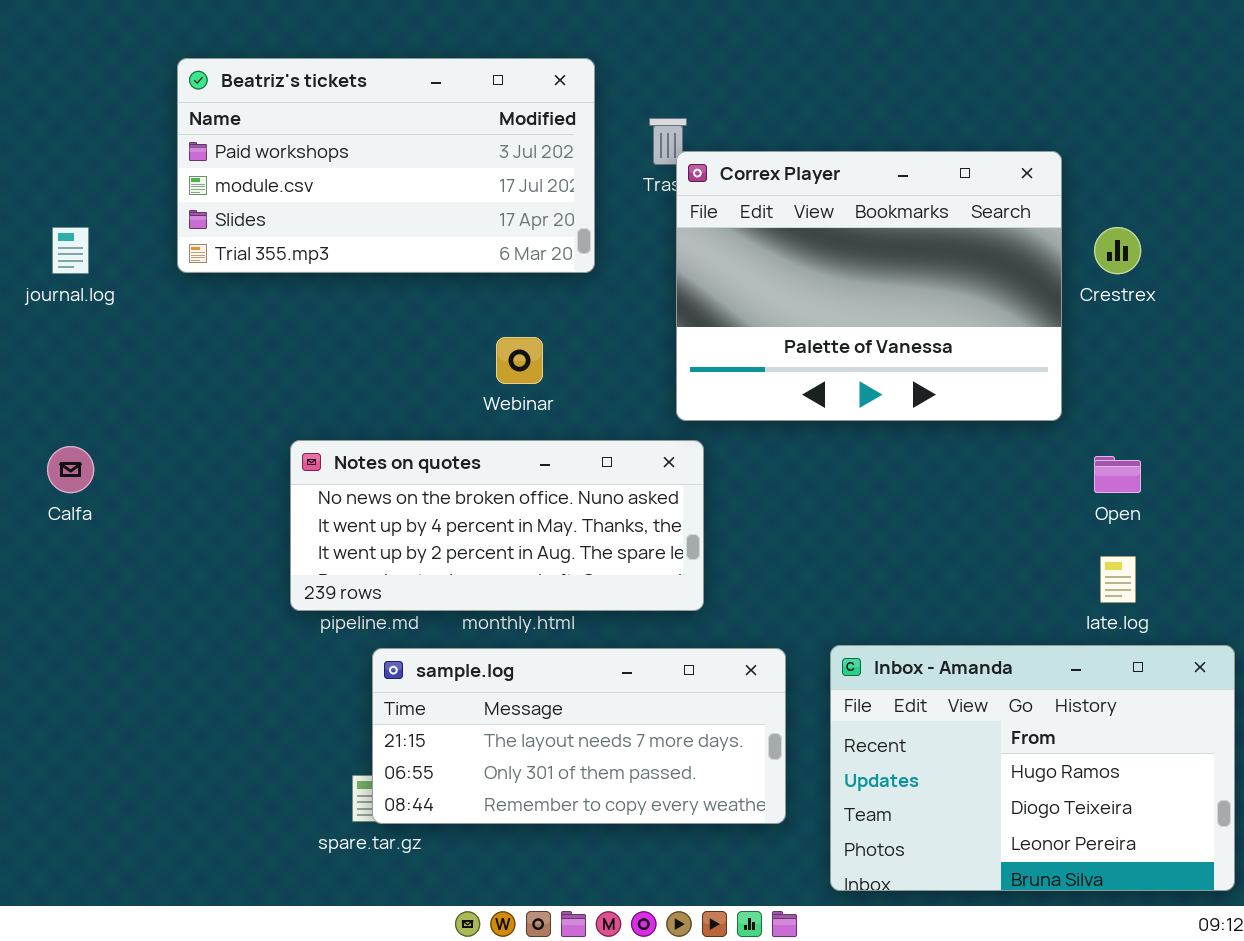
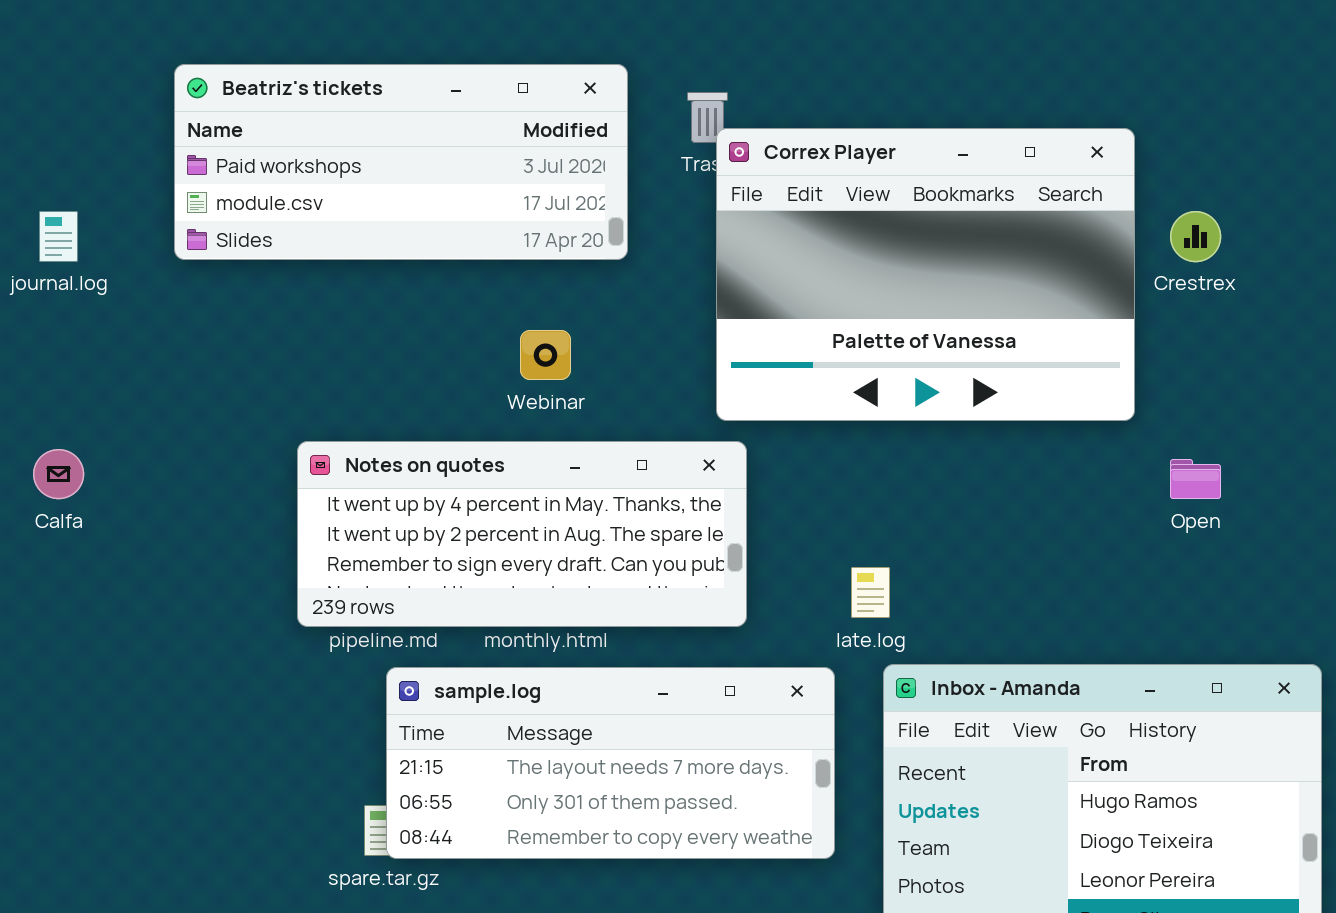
Beatriz's tickets: [177,58,595,273] -> [174,64,628,260], resized
Notes on quotes: [290,440,704,611] -> [297,441,747,627], scrolled down 1 row
late.log: [1100,556,1136,603] -> [851,567,890,618], moved

